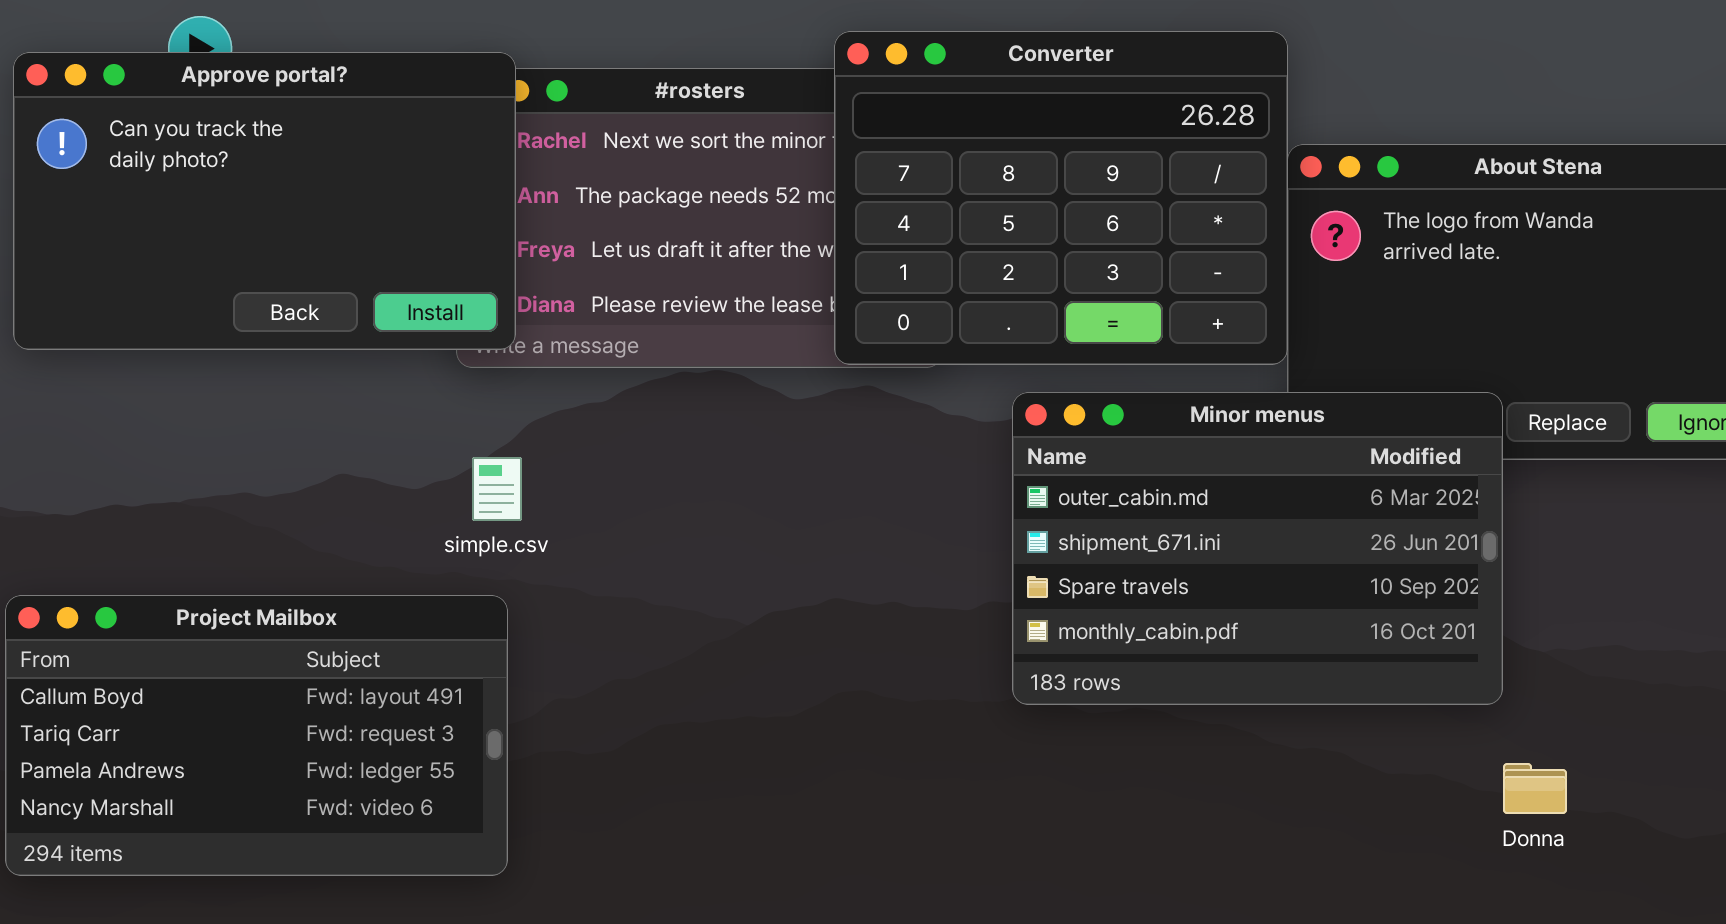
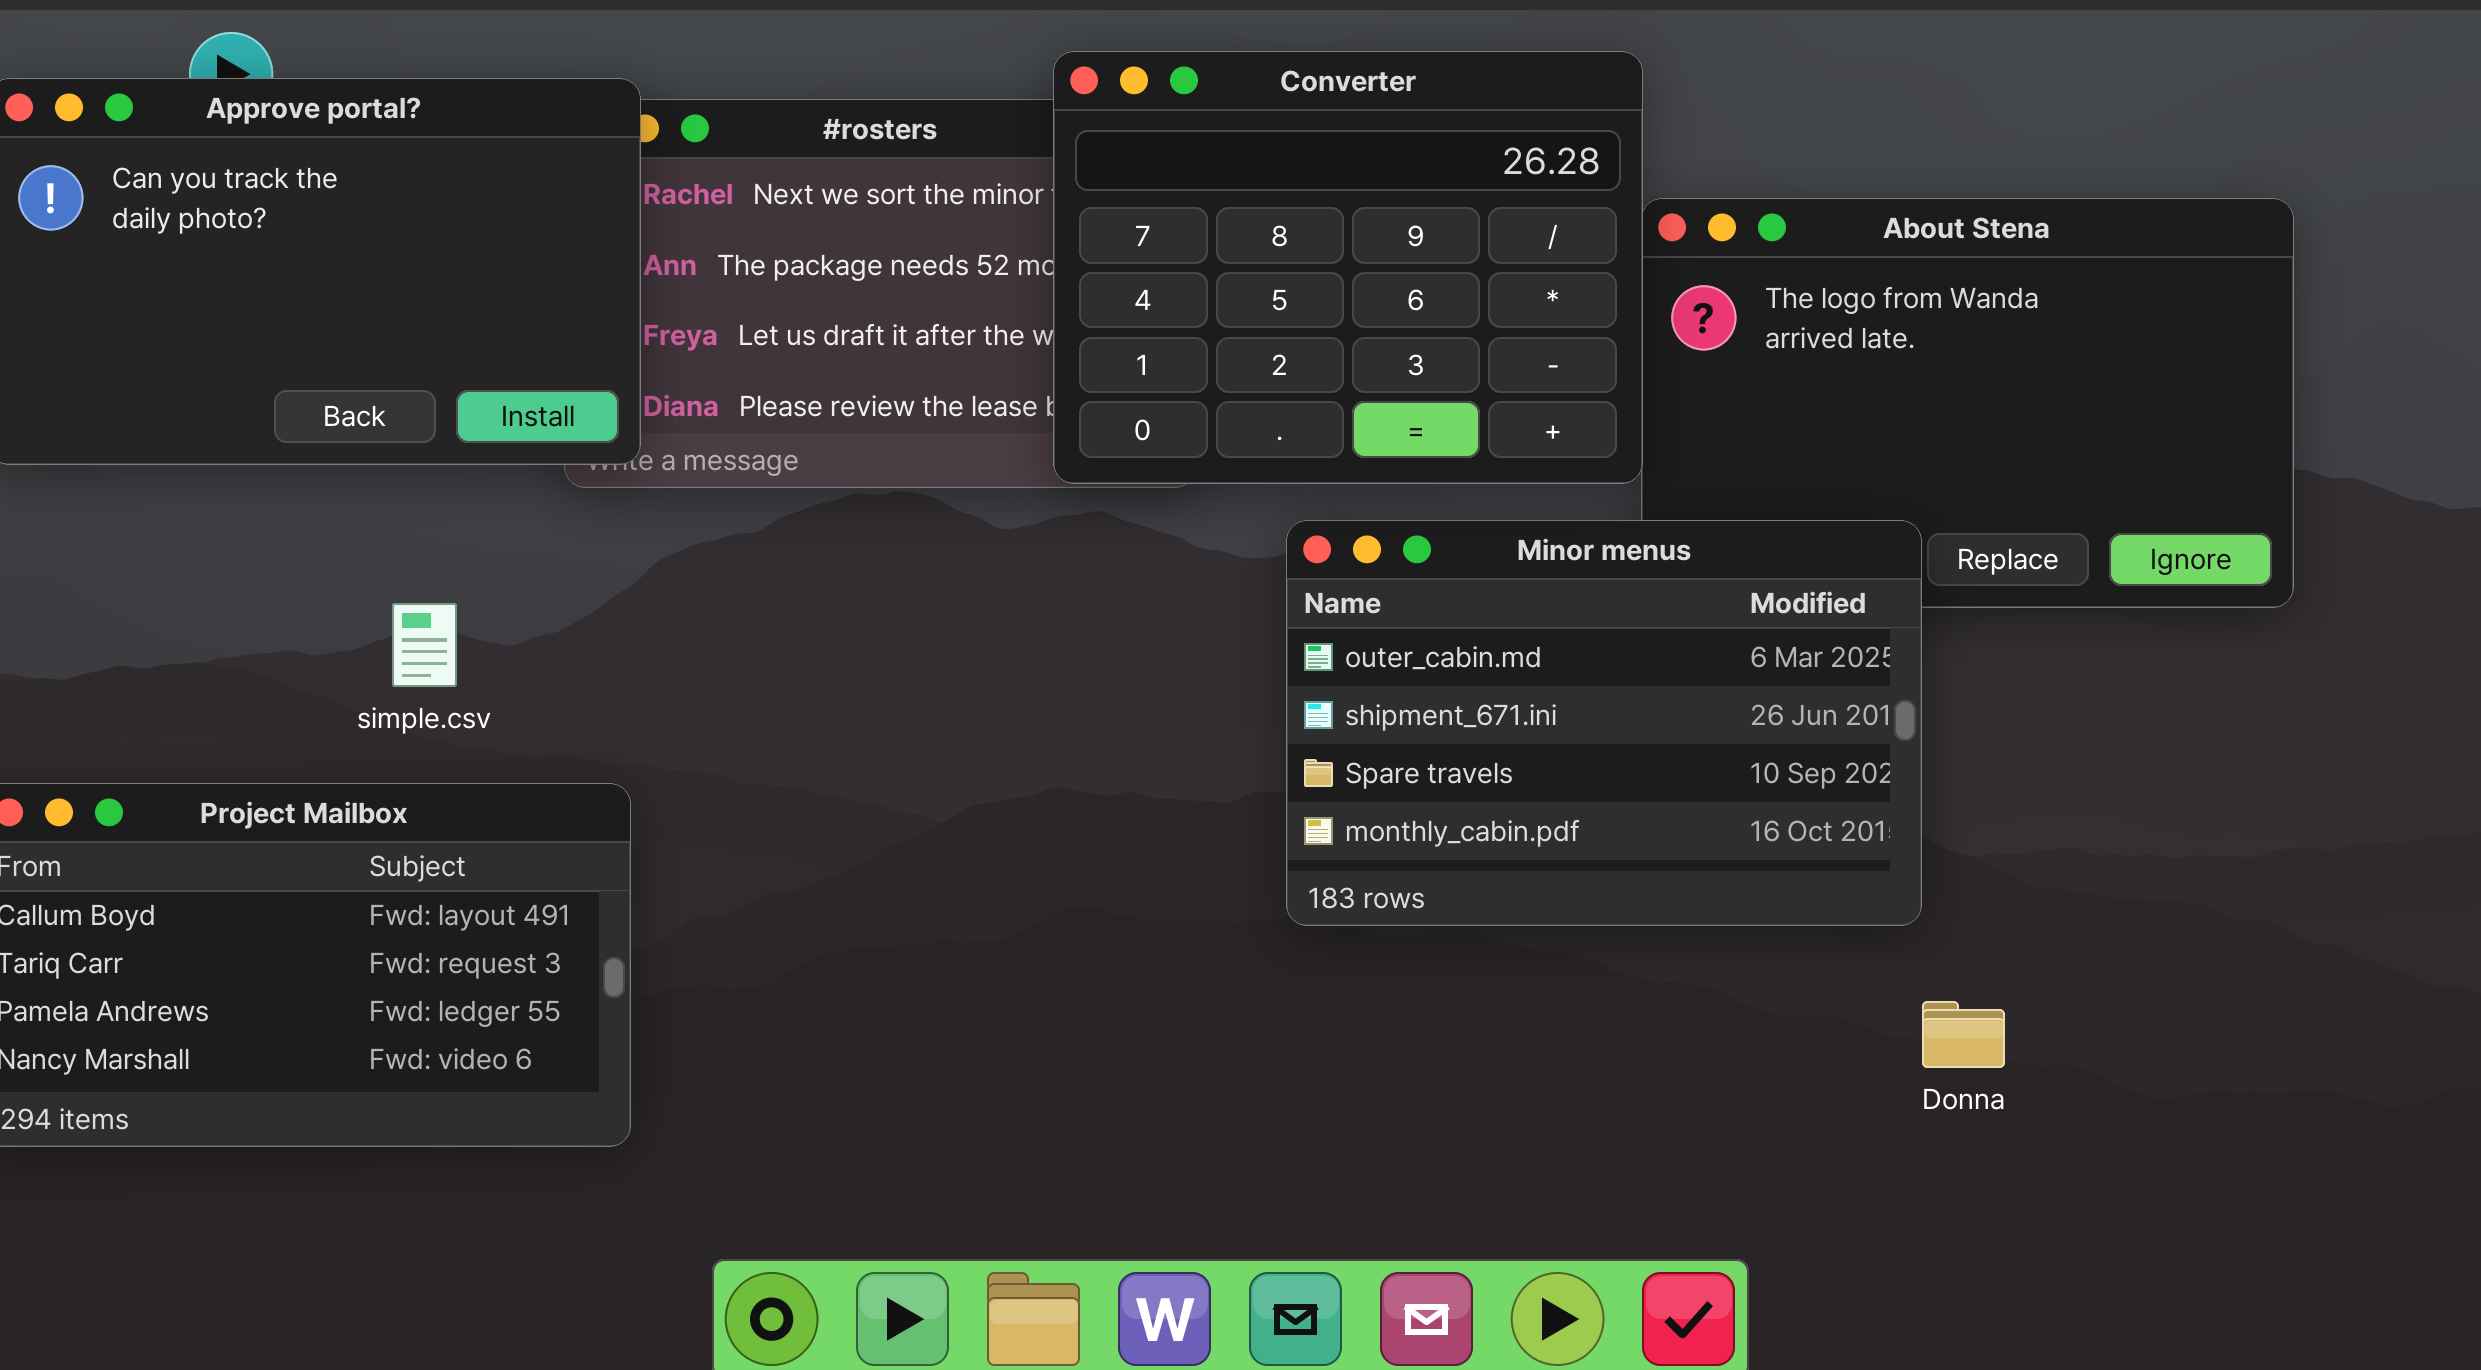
simple.csv: [472,457,522,521] -> [392,603,457,687], moved

